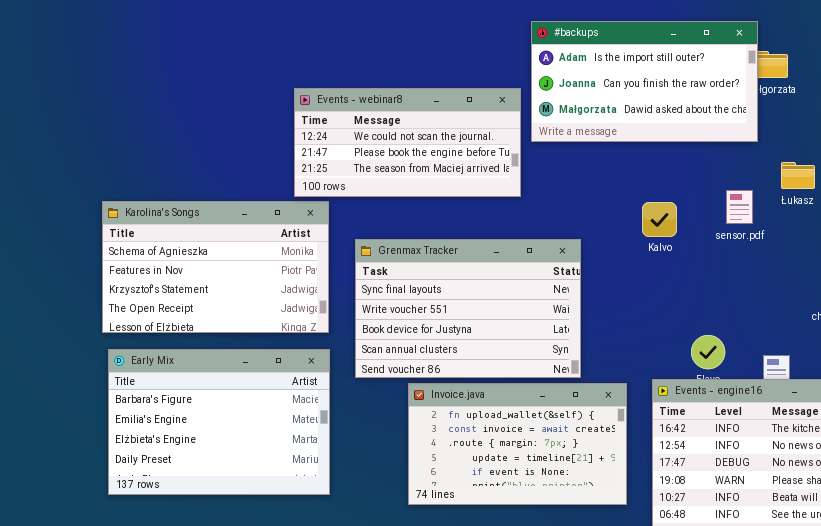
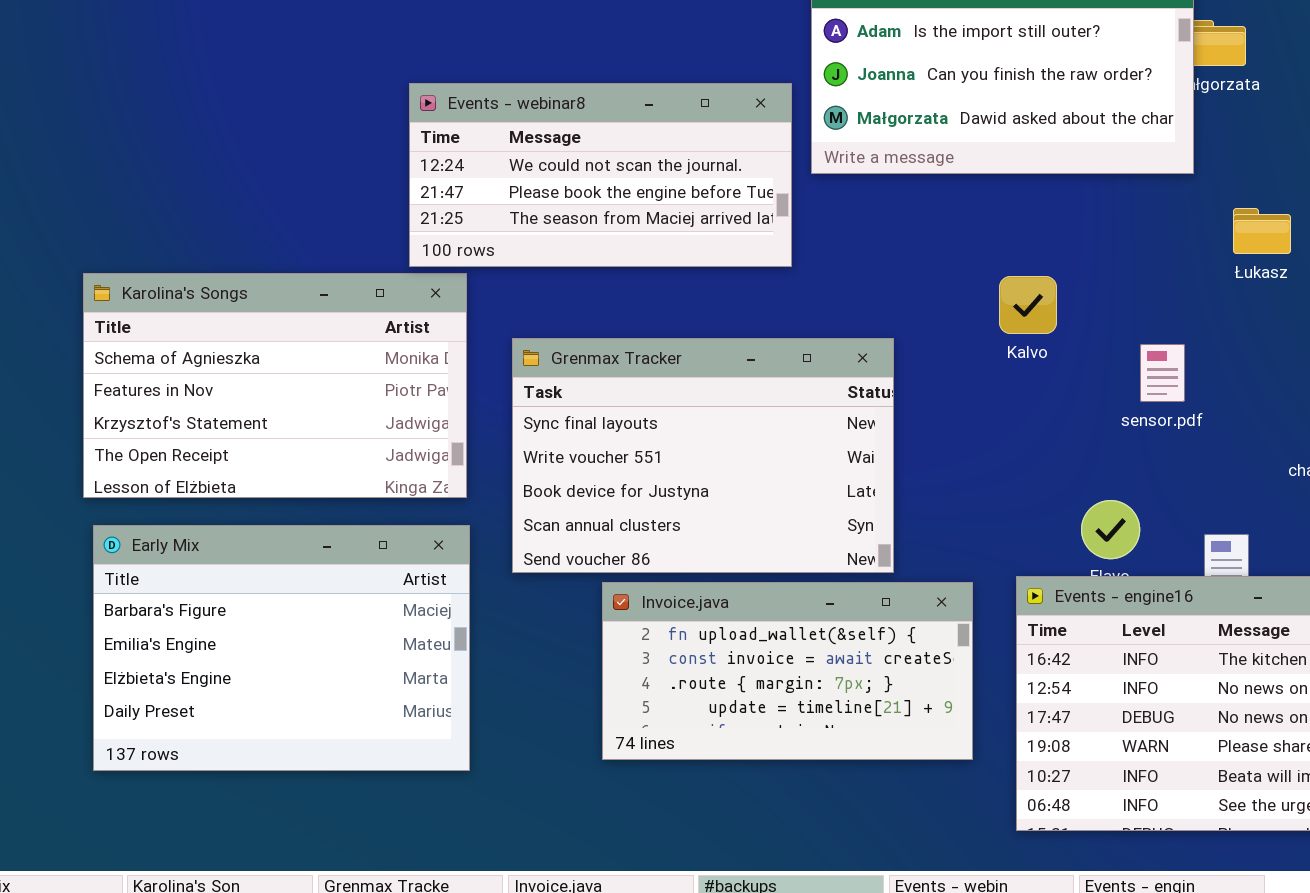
sensor.pdf: [726,190,753,224] -> [1140,344,1185,402], moved
Invoice.java: [408,383,627,505] -> [602,582,973,760], resized

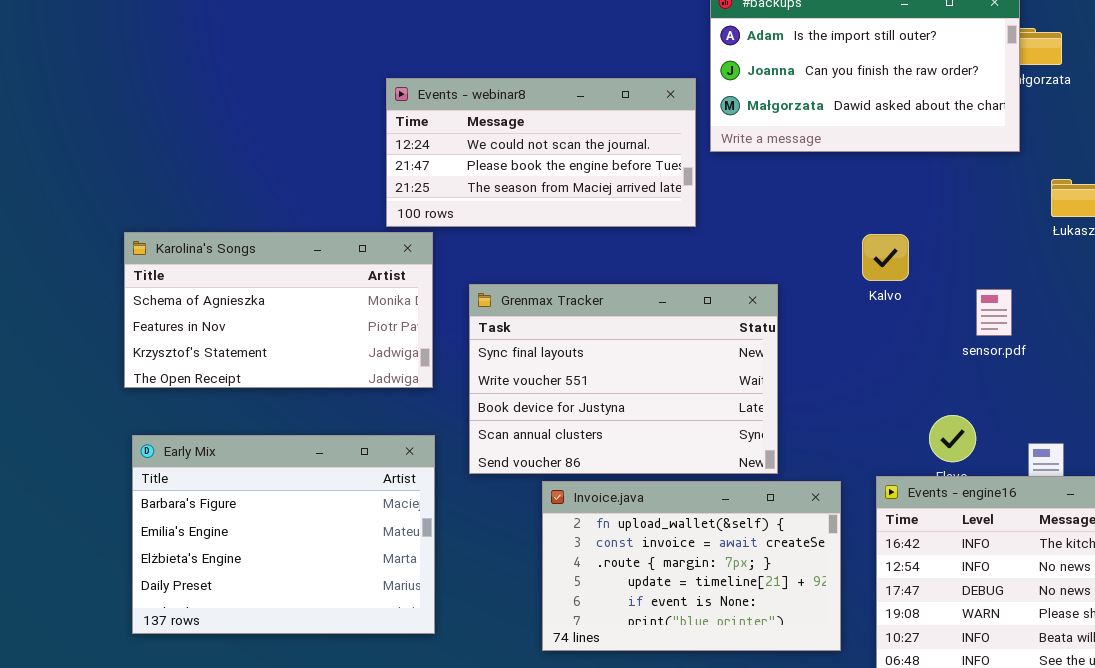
Karolina's Songs: [83,273,467,498] -> [124,232,433,388], resized
Invoice.java: [602,582,973,760] -> [542,481,841,651], resized

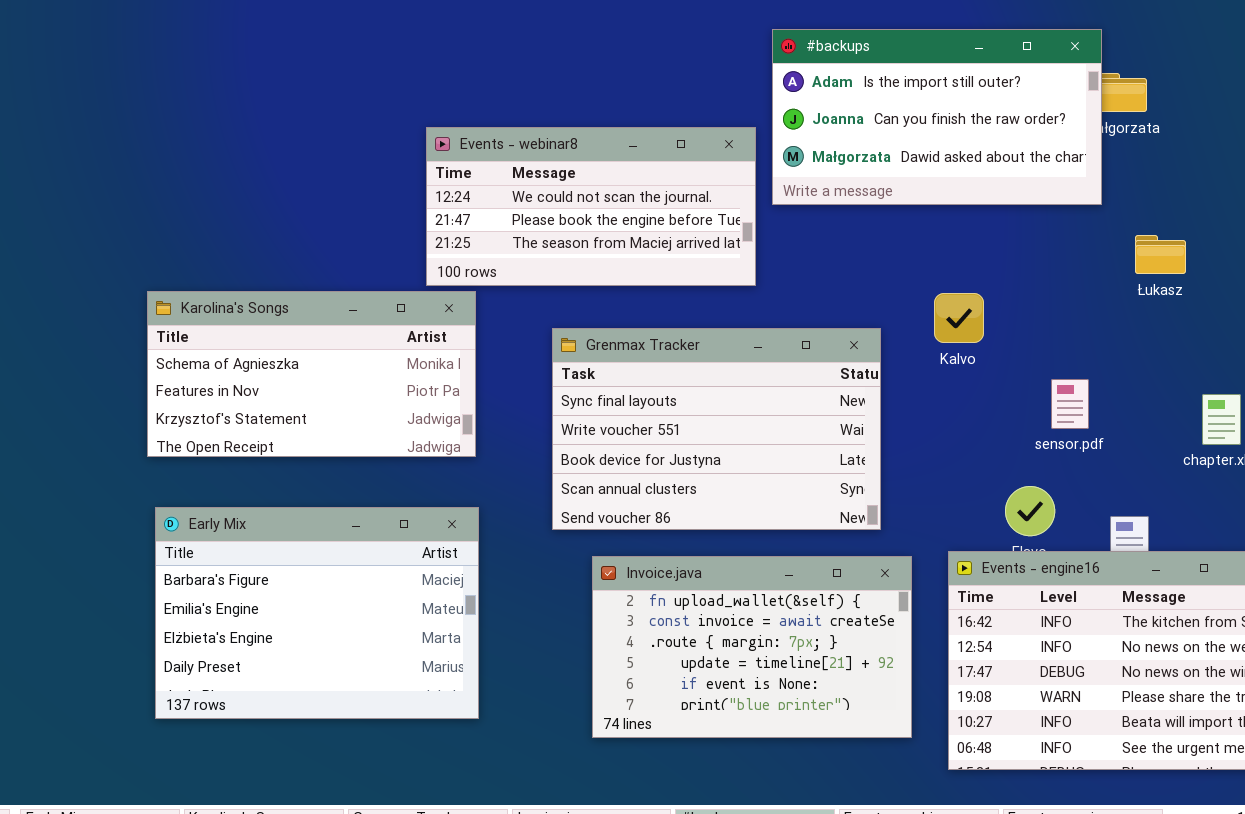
Grenmax Tracker: [469,284,778,474] -> [552,328,881,530], moved
sensor.pdf: [976,289,1012,336] -> [1051,379,1089,429], moved

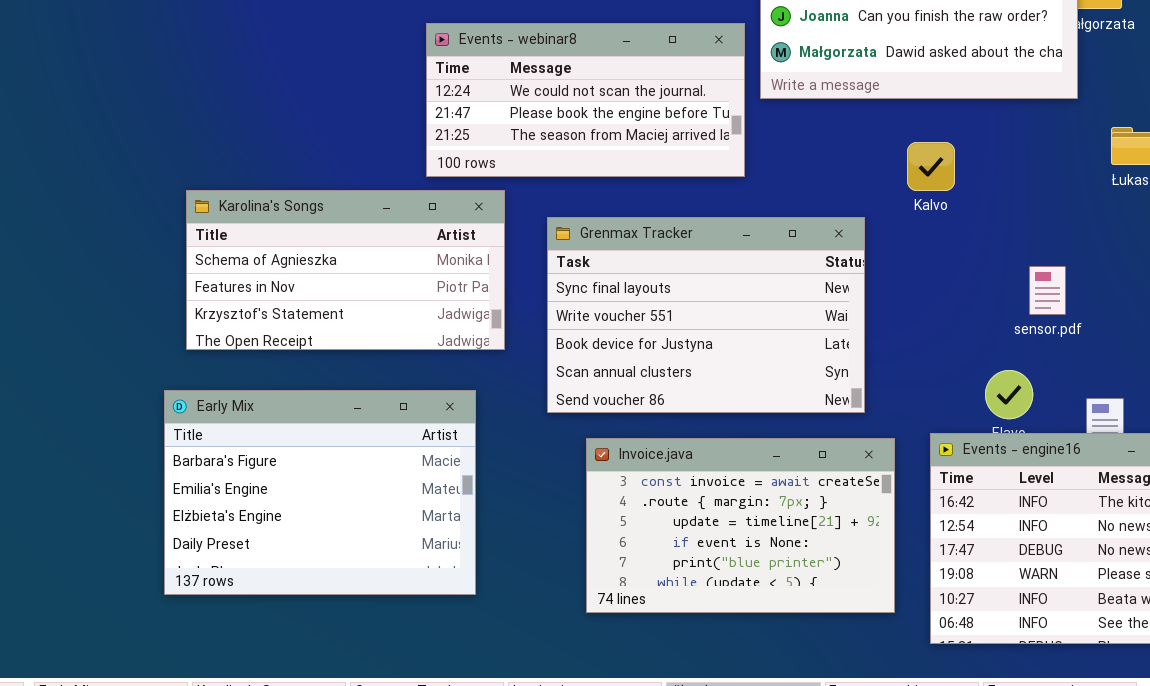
Karolina's Songs: [147,291,476,457] -> [186,190,505,350], moved
Kalvo: [934,293,984,343] -> [907,142,955,191], moved
Invoice.java: [592,556,912,738] -> [586,438,895,613], scrolled down 1 row

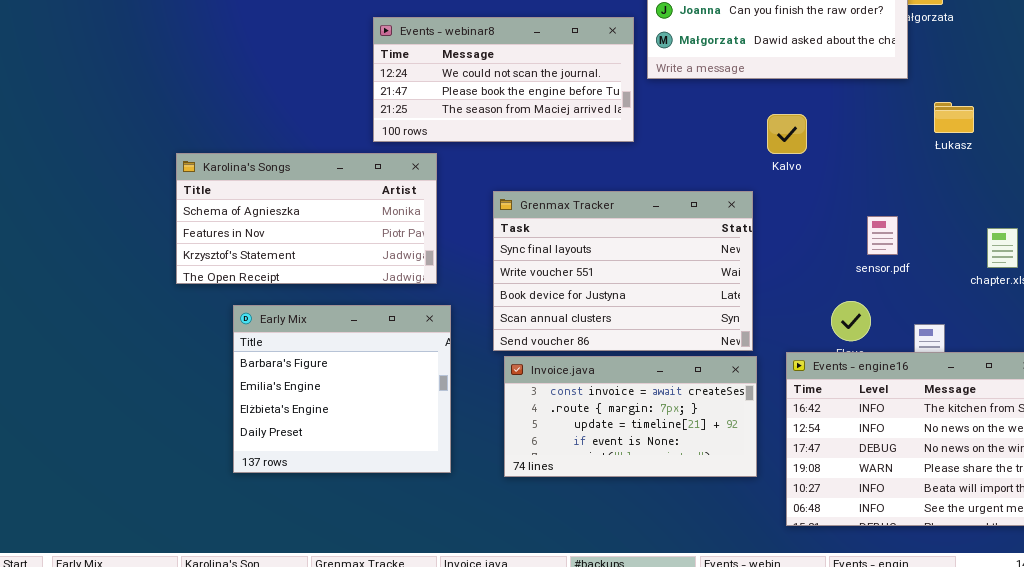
Grenmax Tracker: [547,217,865,413] -> [493,191,753,351], moved
Early Mix: [164,390,476,595] -> [233,305,451,473], moved, resized
Invoice.java: [586,438,895,613] -> [504,356,757,477], resized

